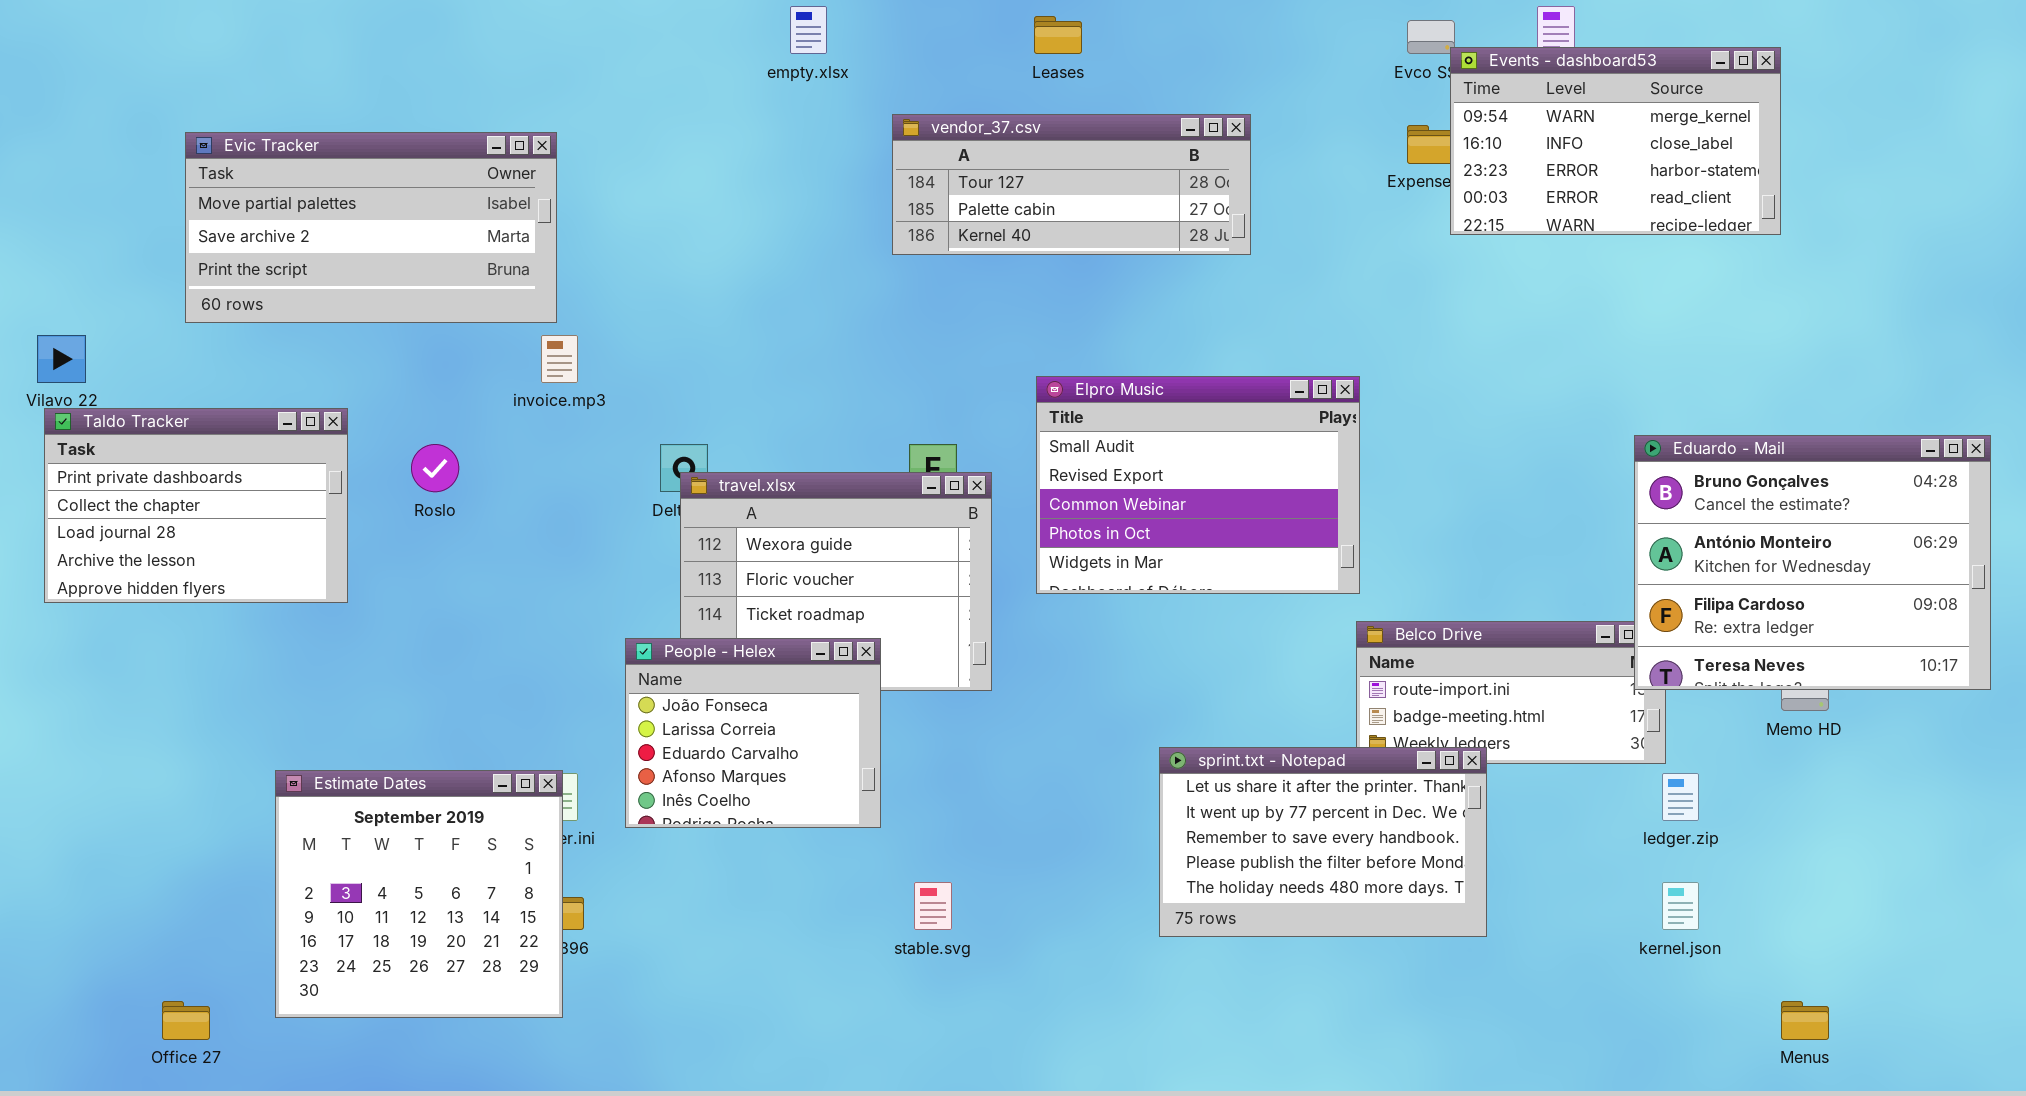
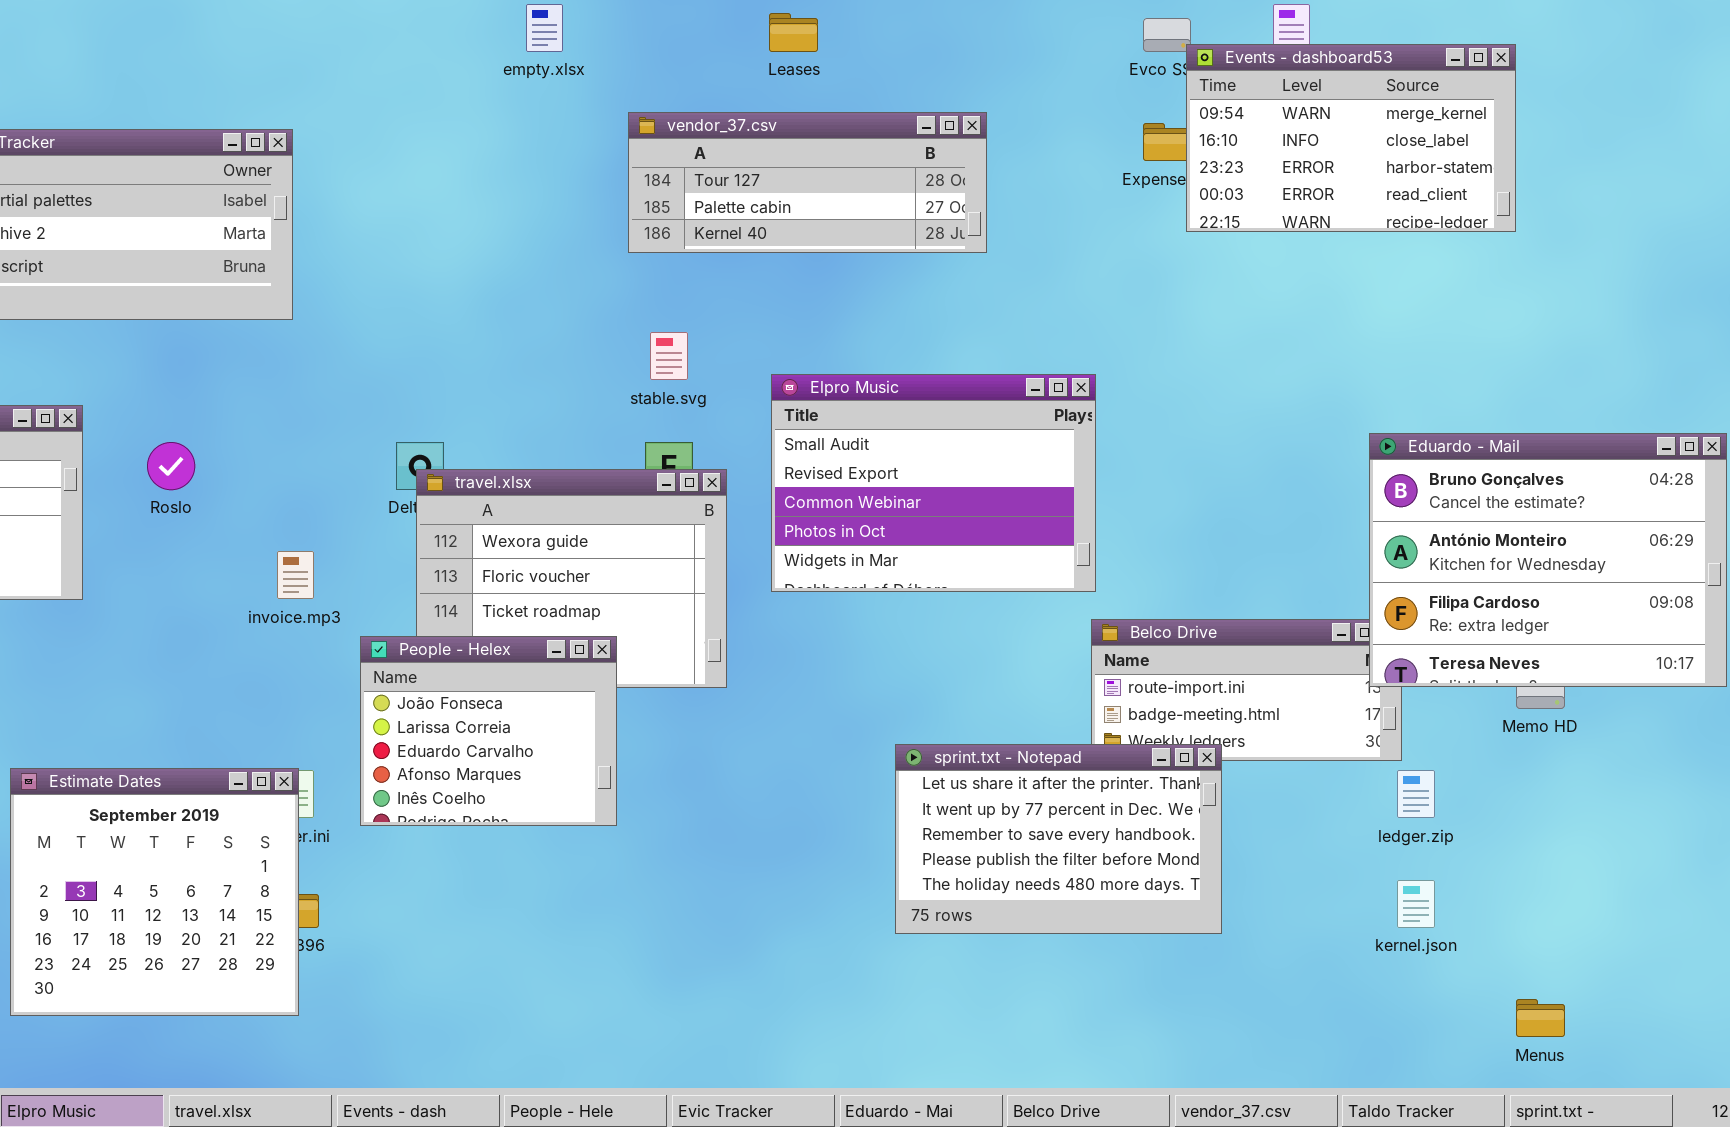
invoice.mp3: [541,335,578,383] -> [277,551,314,599], moved
stable.svg: [914,882,952,930] -> [650,332,688,380], moved

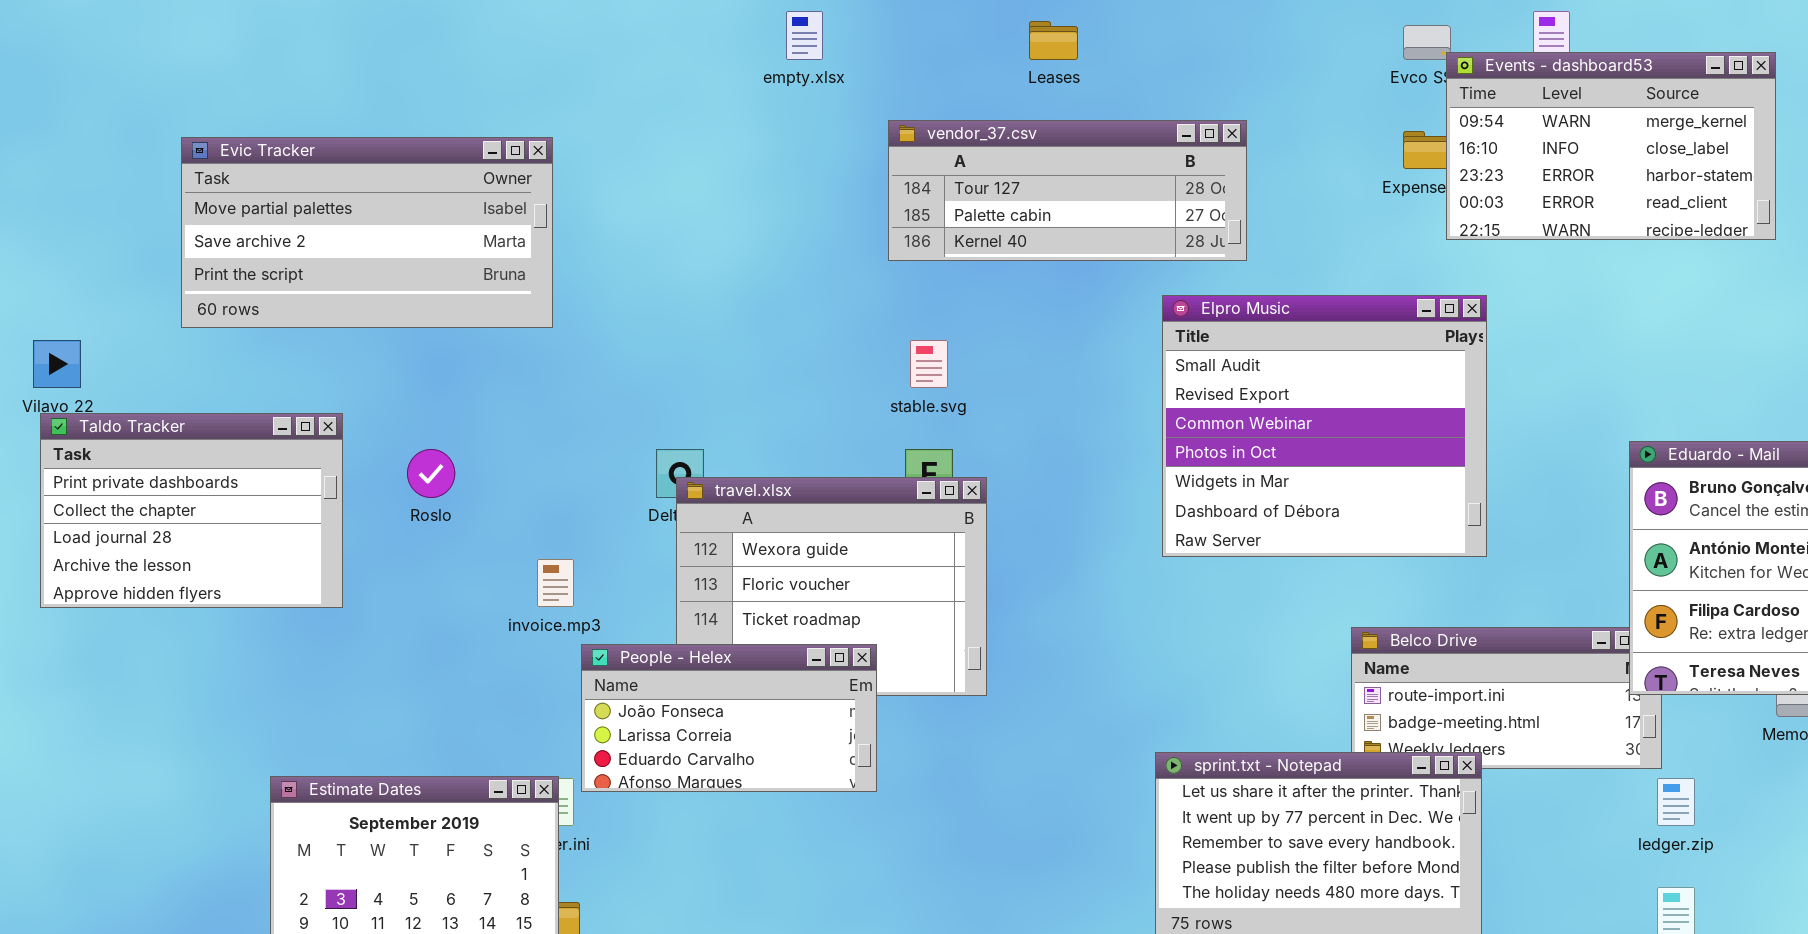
Elpro Music: [771,374,1096,592] -> [1162,295,1487,557], moved, resized
People - Helex: [360,636,617,826] -> [581,644,877,792], resized

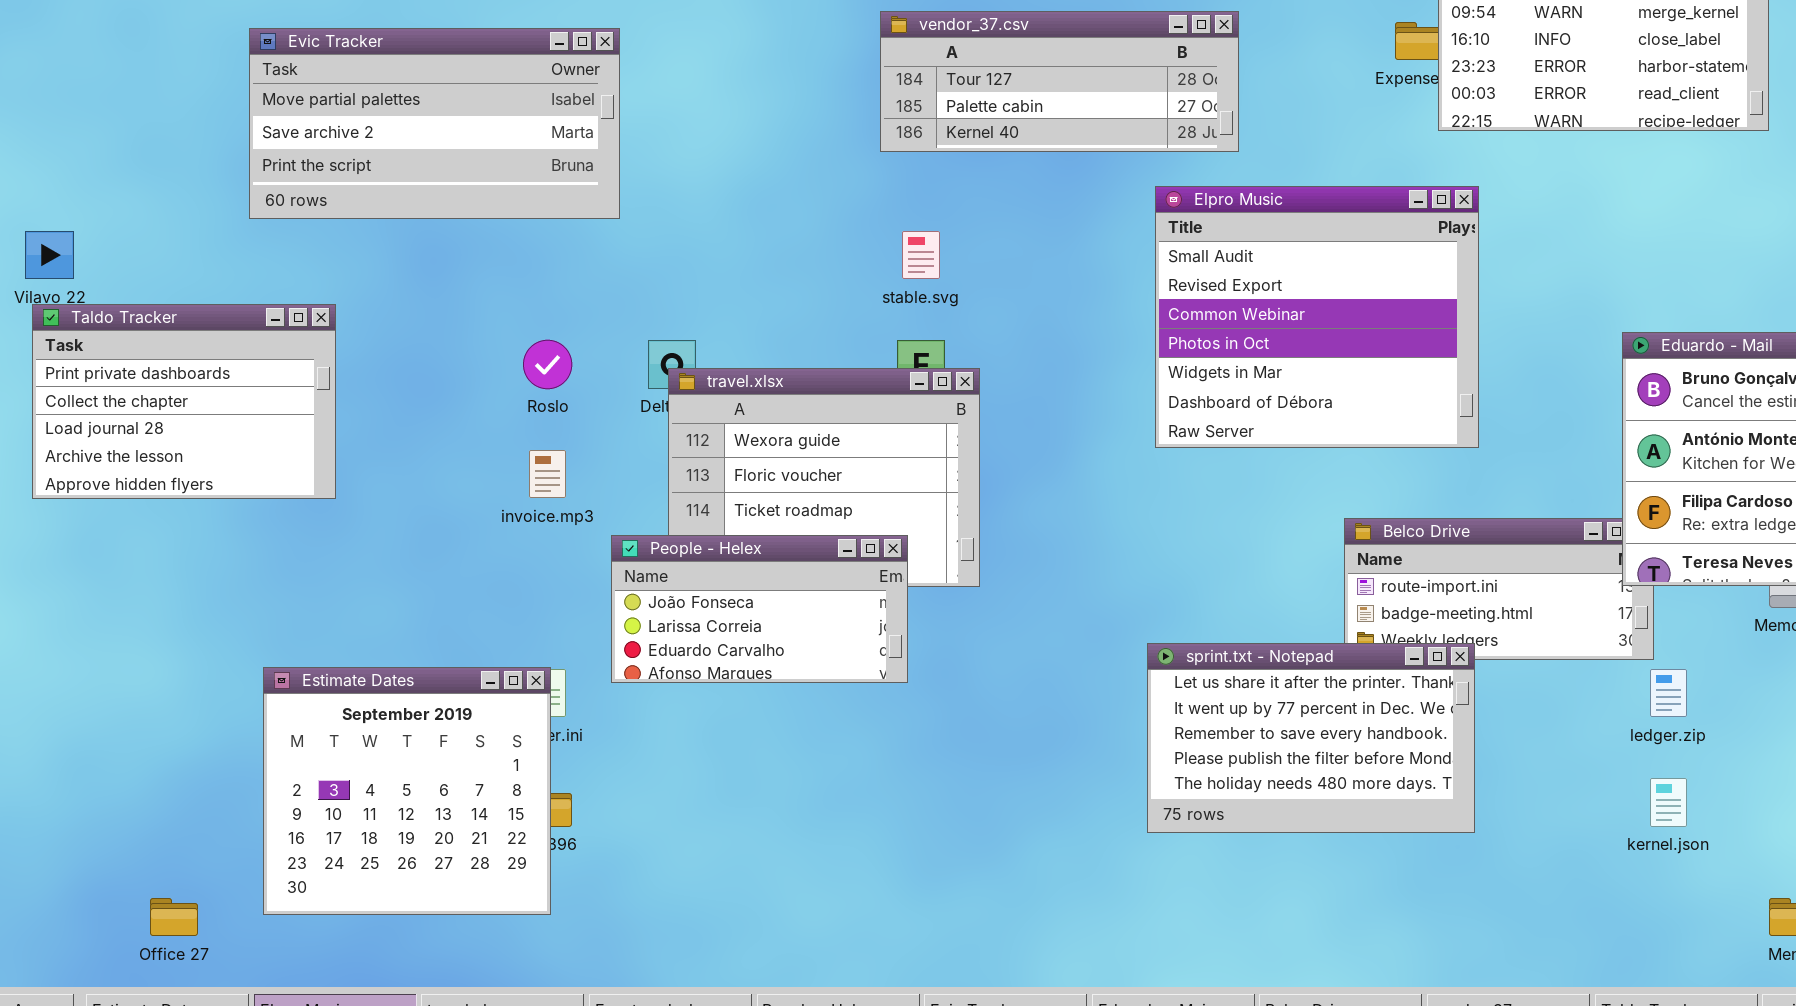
Evic Tracker: [181,137,553,328] -> [249,28,620,219], moved
Roslo: [407,449,455,498] -> [523,340,572,389], moved
People - Helex: [581,644,877,792] -> [611,535,908,683], moved

